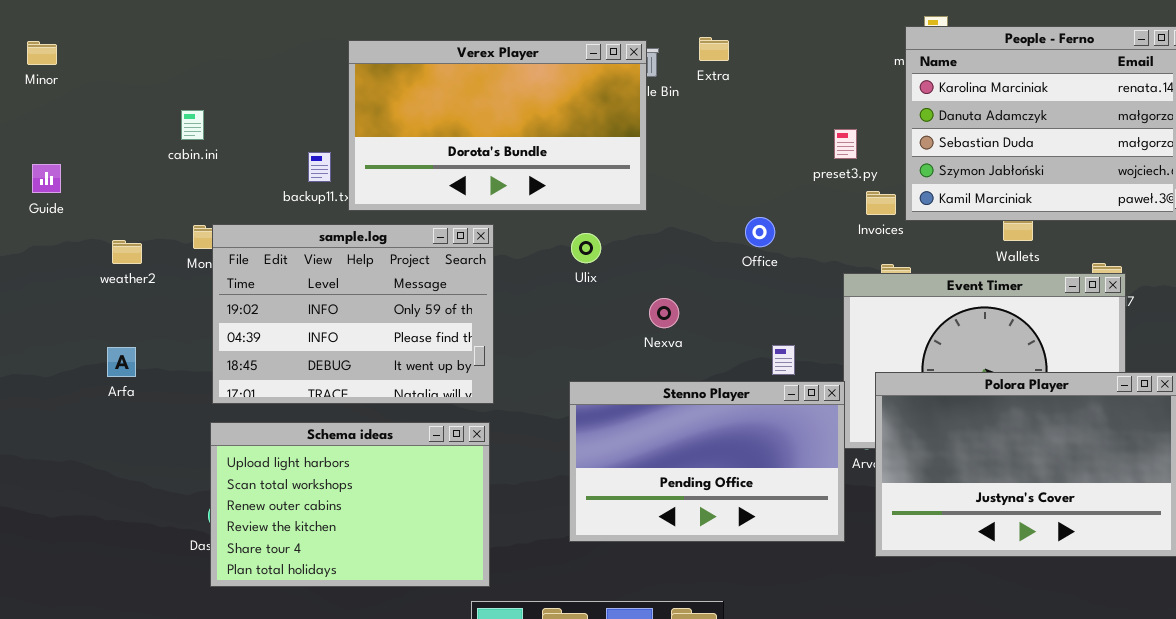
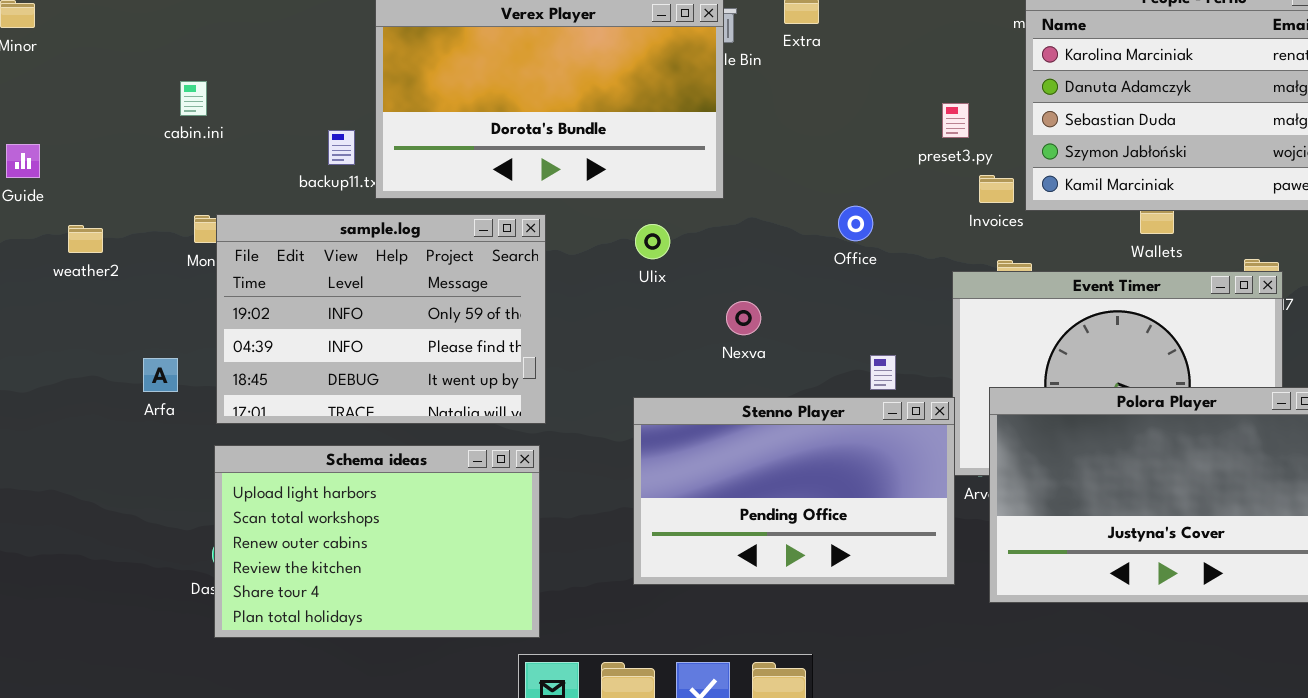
weather2: [112,240,142,264] -> [68,225,103,253], moved
Arfa: [107,347,136,377] -> [143,358,178,392], moved

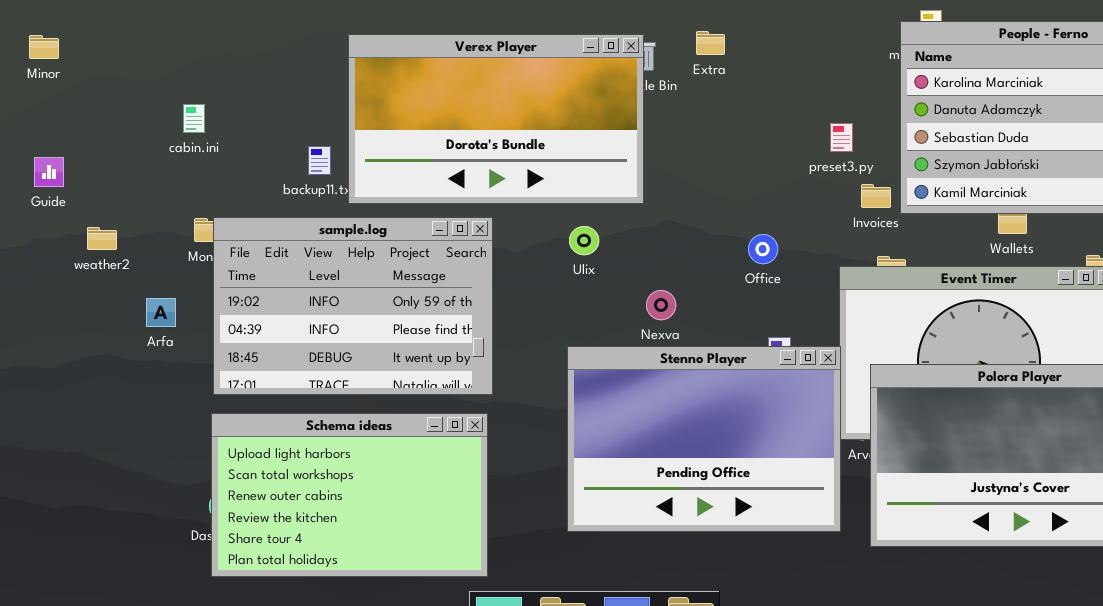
Office: [838,206,873,241] -> [748,234,778,264], moved
Arfa: [143,358,178,392] -> [146,298,176,327], moved
Stenno Player: [633,397,955,585] -> [567,346,841,532], resized

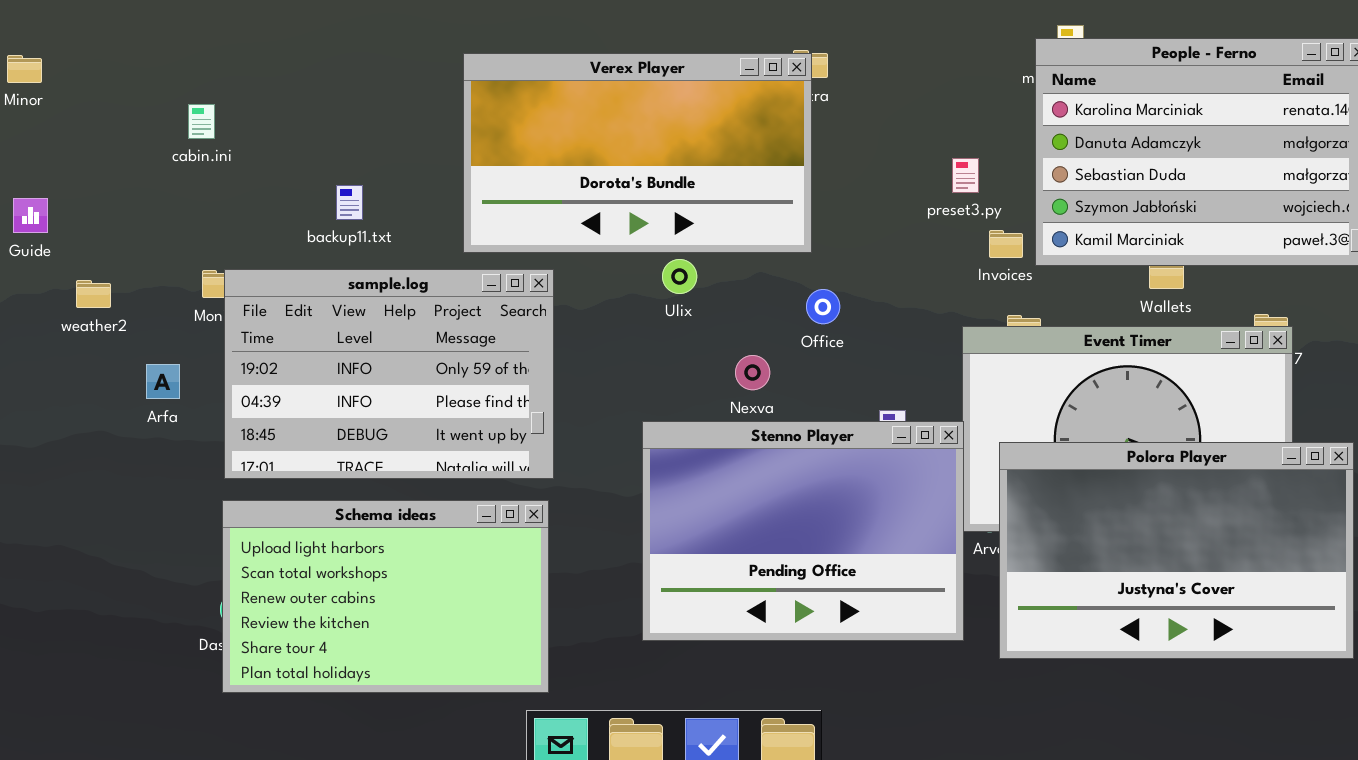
Verex Player: [348,34,644,204] -> [463,53,812,253], moved
cabin.ini: [183,104,205,133] -> [188,104,215,139], moved
Ulix: [569,226,599,255] -> [662,259,697,294], moved
Office: [748,234,778,264] -> [806,289,840,324], moved

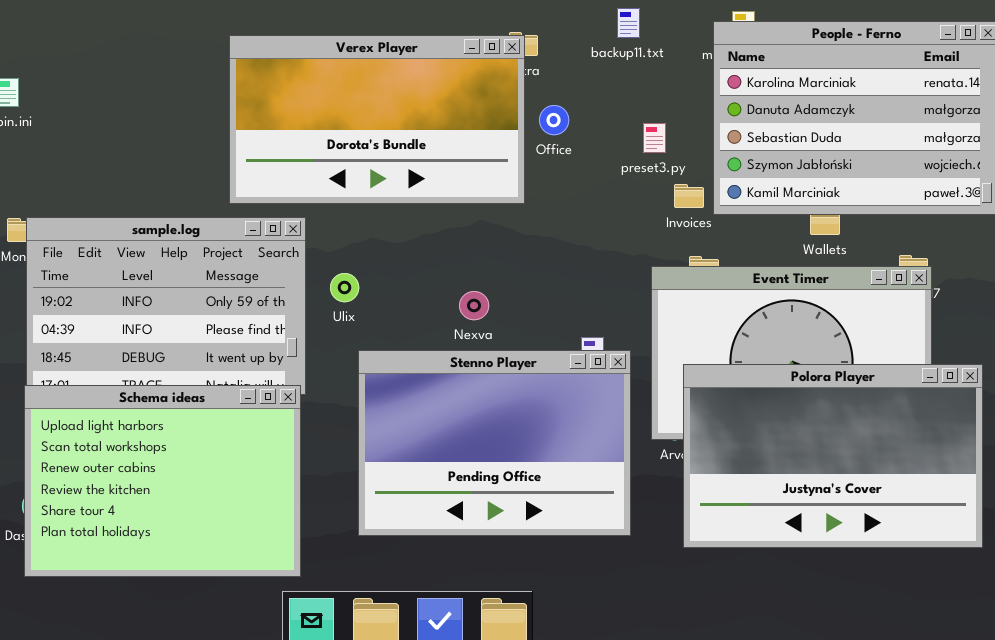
backup11.txt: [336,185,363,220] -> [617,8,640,38], moved
Ulix: [662,259,697,294] -> [330,273,359,302], moved
Office: [806,289,840,324] -> [539,105,569,135], moved
Stenno Player: [642,421,964,641] -> [358,350,631,536], moved
Schema ideas: [222,500,549,693] -> [24,385,301,577], resized

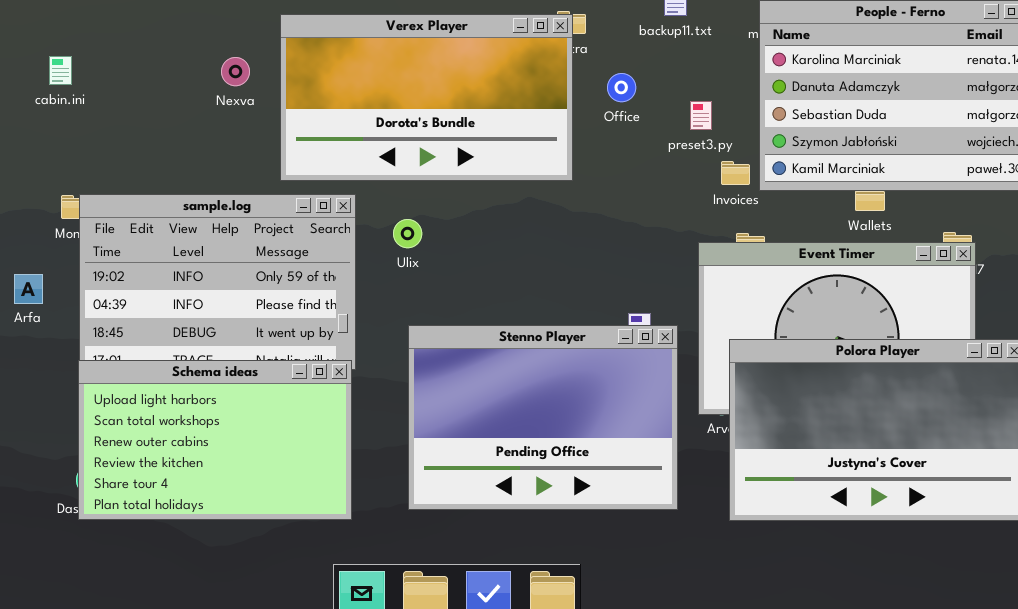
Office: [539,105,569,135] -> [607,73,636,102], moved
Ulix: [330,273,359,302] -> [393,219,422,248], moved
Nexva: [459,291,489,320] -> [221,57,250,86], moved
Schema ideas: [24,385,301,577] -> [78,360,352,520], resized

